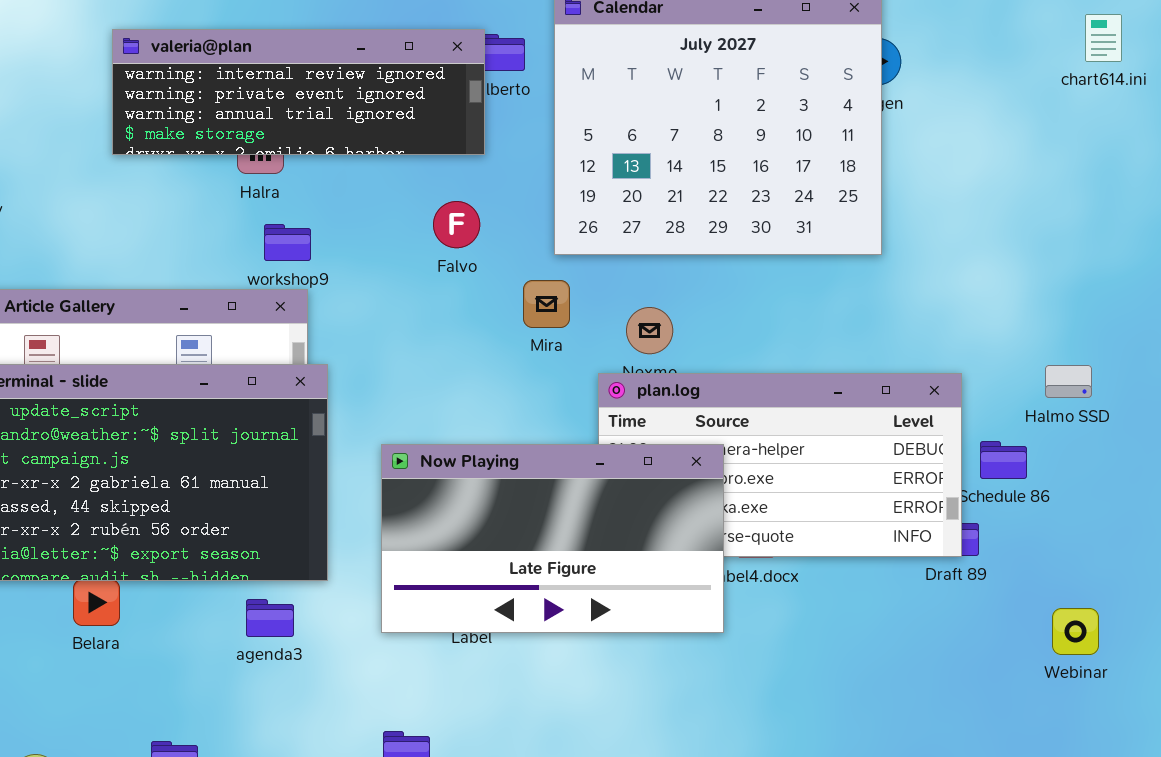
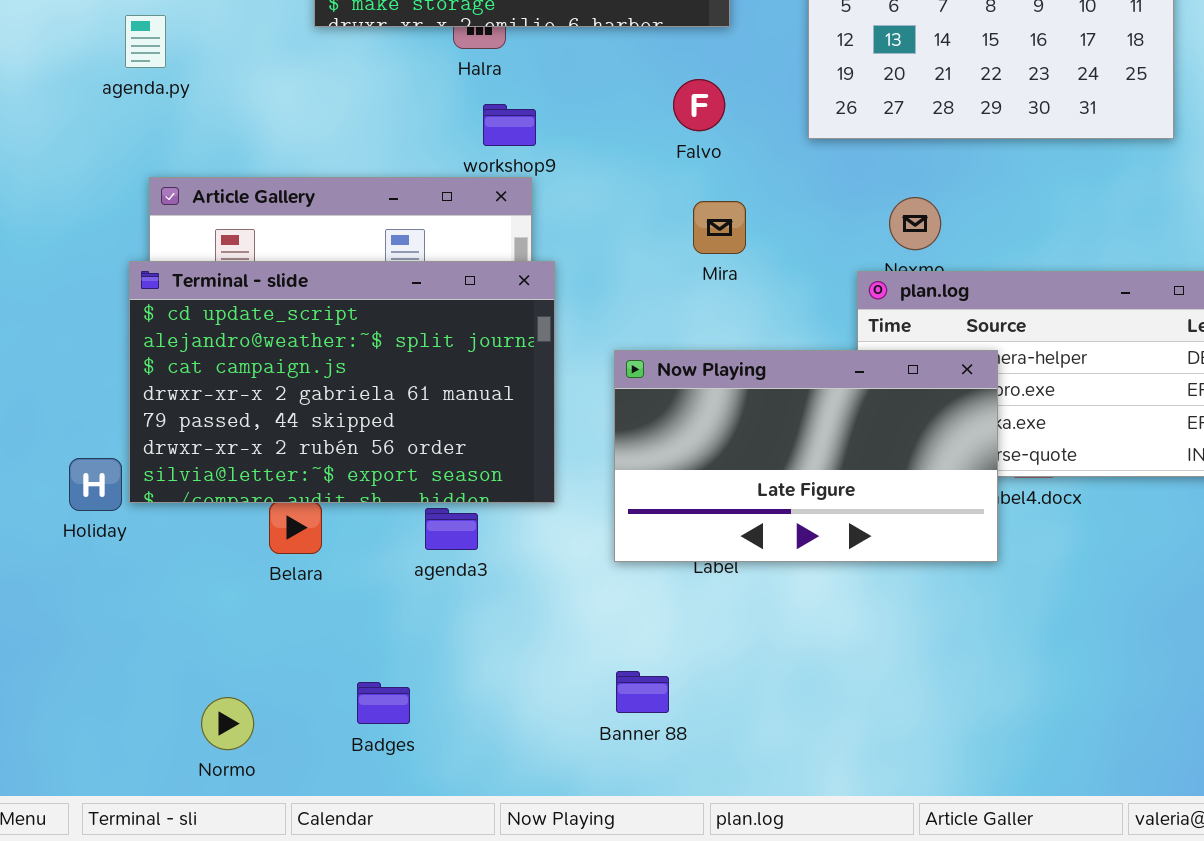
Mira: [523,280,570,328] -> [693,201,746,254], moved
agenda3: [246,599,294,637] -> [425,508,478,550], moved

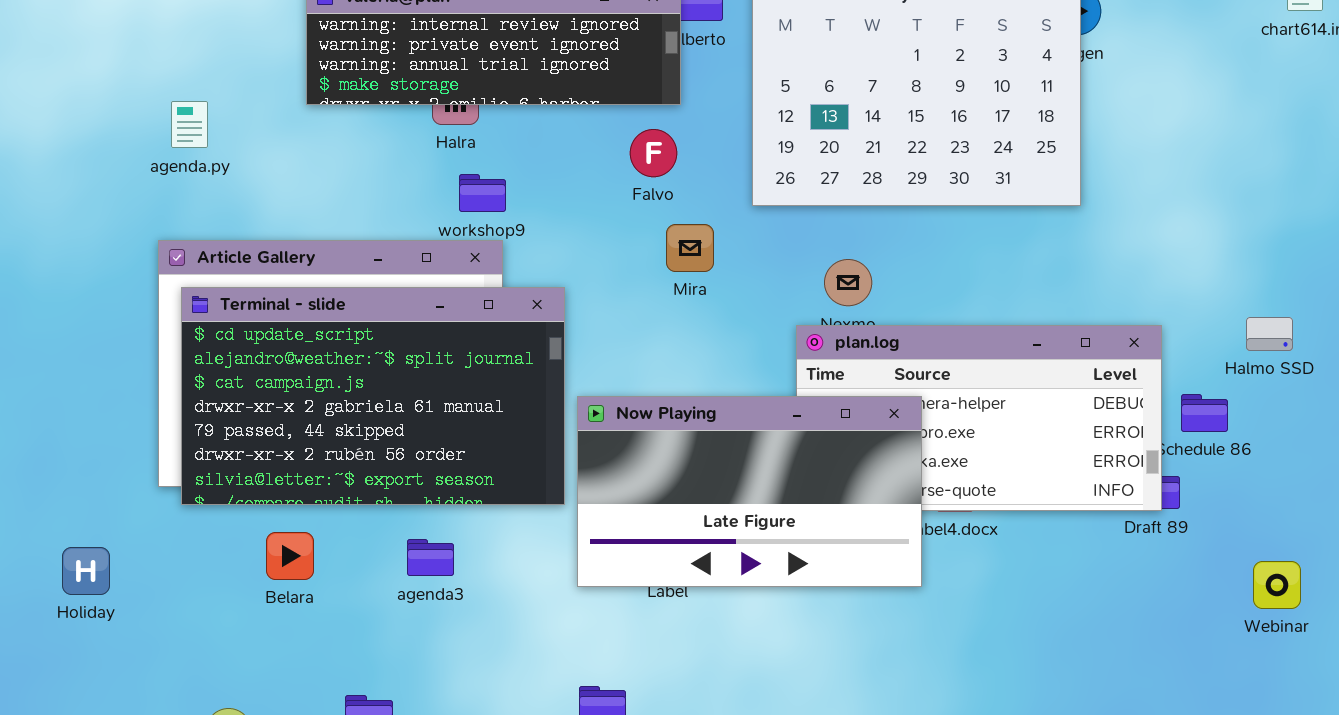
agenda.py: [125,15,166,68] -> [171,101,208,148], moved
Falvo: [673,79,725,131] -> [630,129,677,177], moved
Mira: [693,201,746,254] -> [666,224,714,272], moved
Terminal - slide: [129,261,555,503] -> [181,287,565,505], moved
Holiday: [69,458,122,511] -> [62,547,110,595], moved

